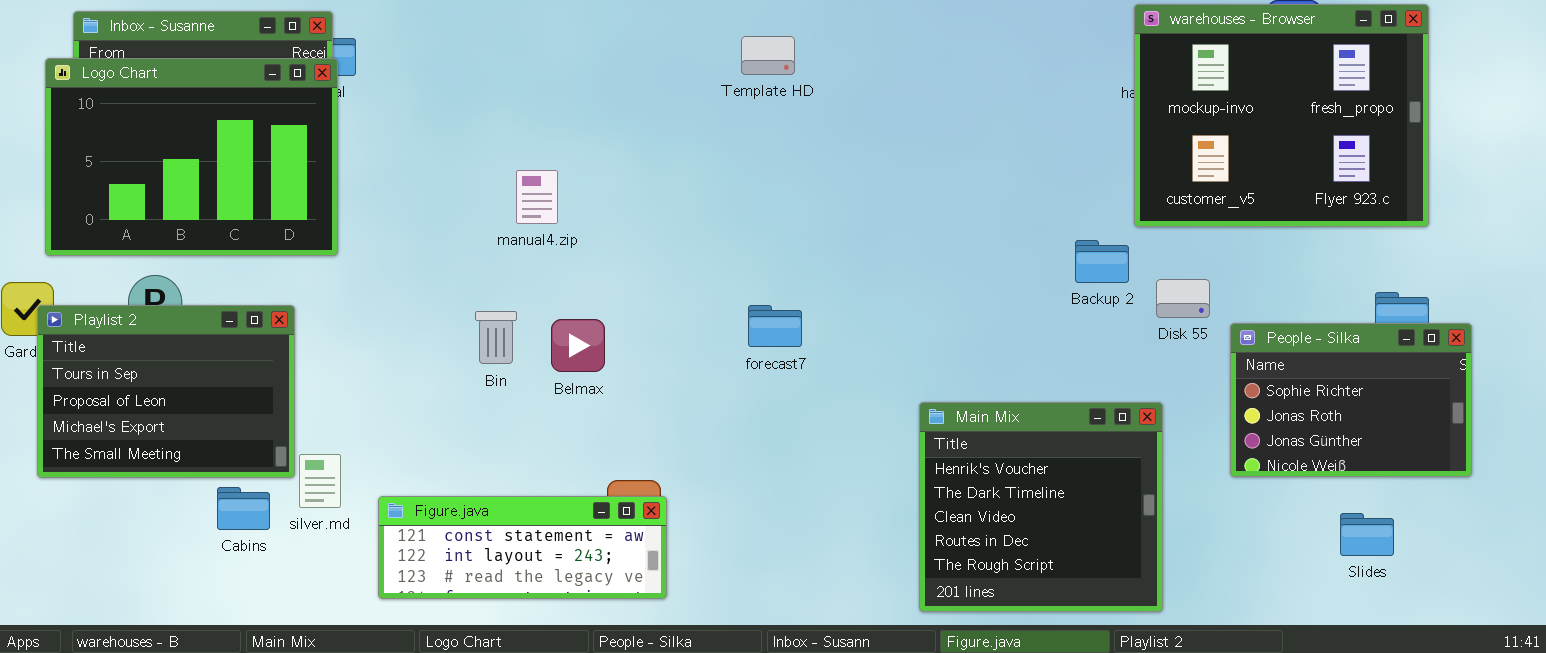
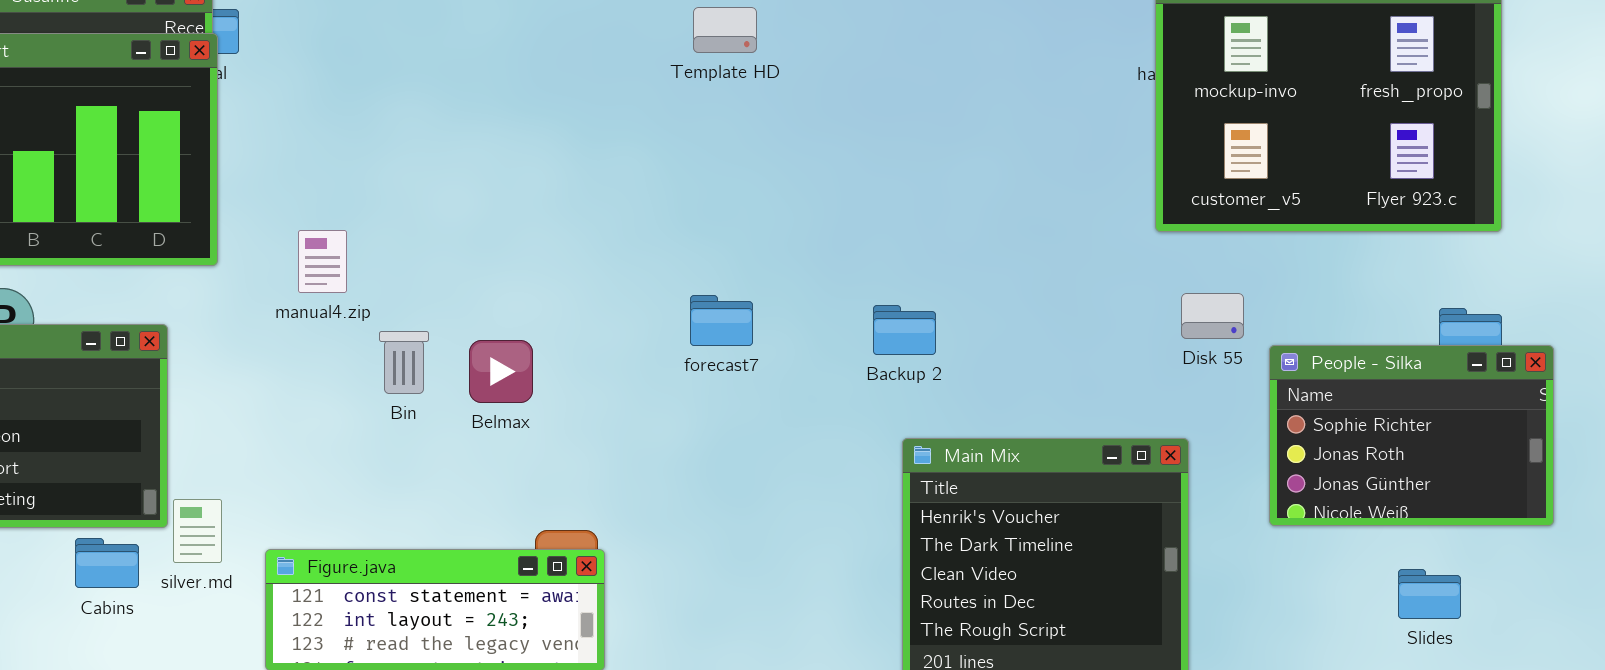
manual4.zip: [516,170,558,224] -> [298,230,347,293], moved
Backup 2: [1075,240,1129,283] -> [873,305,936,355], moved
forecast7: [748,305,802,347] -> [690,295,753,346], moved

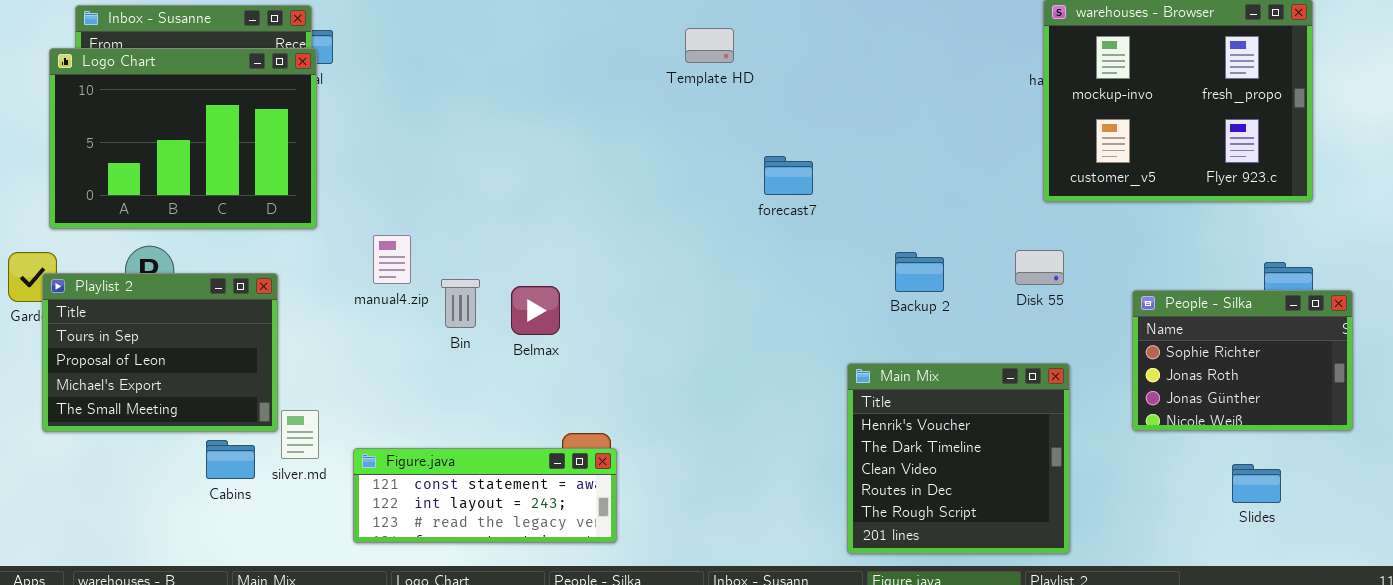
manual4.zip: [298,230,347,293] -> [373,235,411,284], moved
Disk 55: [1181,293,1244,339] -> [1015,250,1064,285], moved
forecast7: [690,295,753,346] -> [764,156,813,195], moved
Backup 2: [873,305,936,355] -> [895,252,944,292], moved

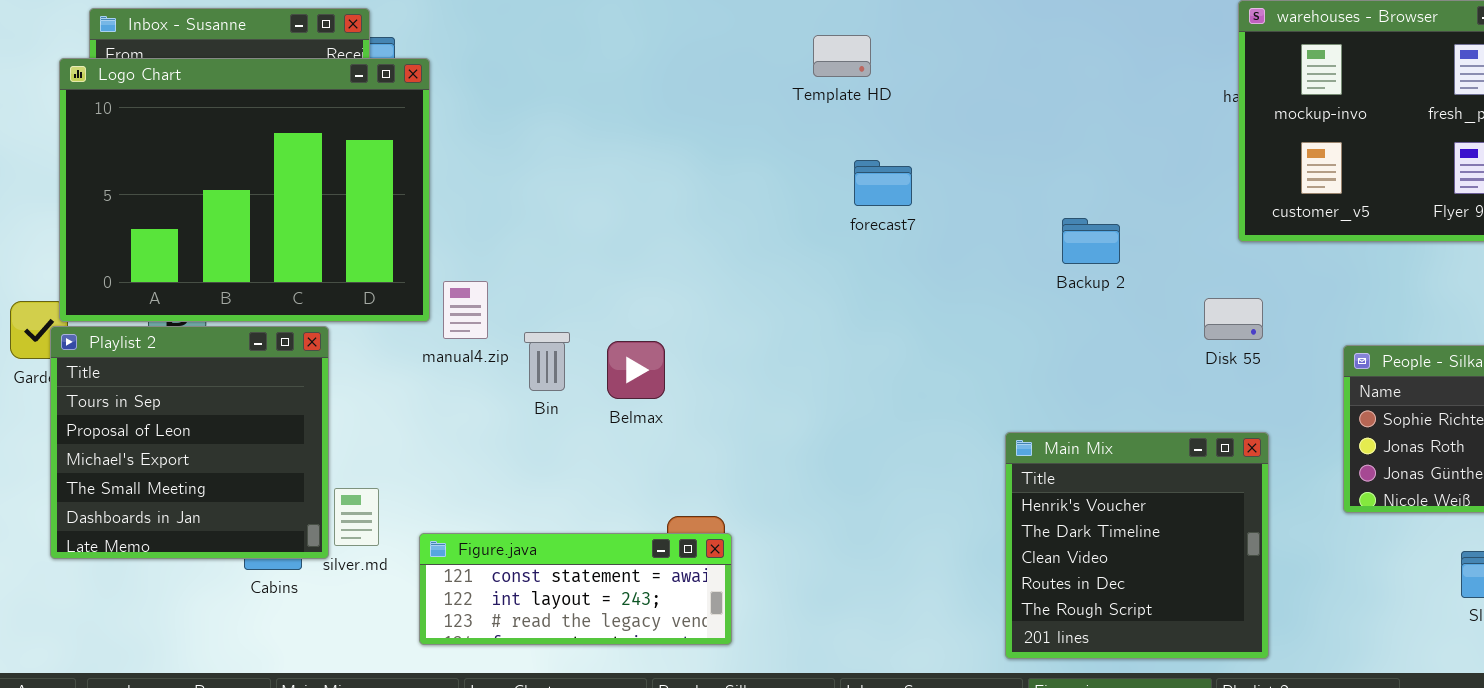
Logo Chart: [49,48,317,229] -> [59,58,430,322], resized
forecast7: [764,156,813,195] -> [854,160,912,206], moved
Backup 2: [895,252,944,292] -> [1062,218,1120,264], moved
Playlist 2: [42,273,278,432] -> [50,326,329,559], resized

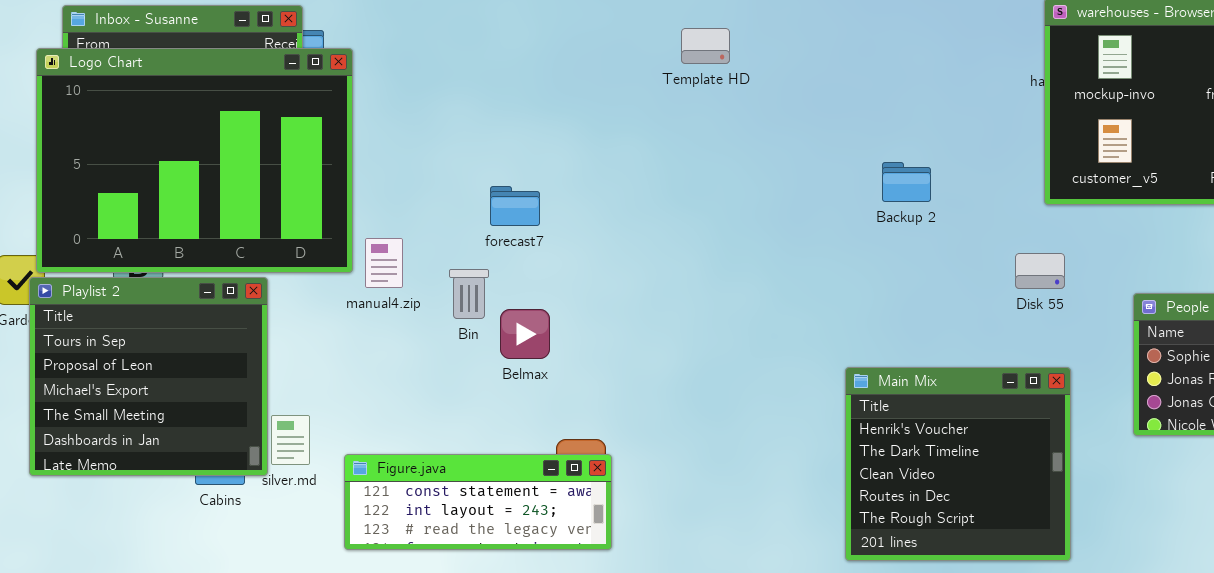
forecast7: [854,160,912,206] -> [490,186,540,226], moved
Backup 2: [1062,218,1120,264] -> [882,162,931,202], moved
Bin: [524,332,570,391] -> [449,269,489,319], moved
Belmax: [607,341,665,399] -> [500,309,550,359], moved

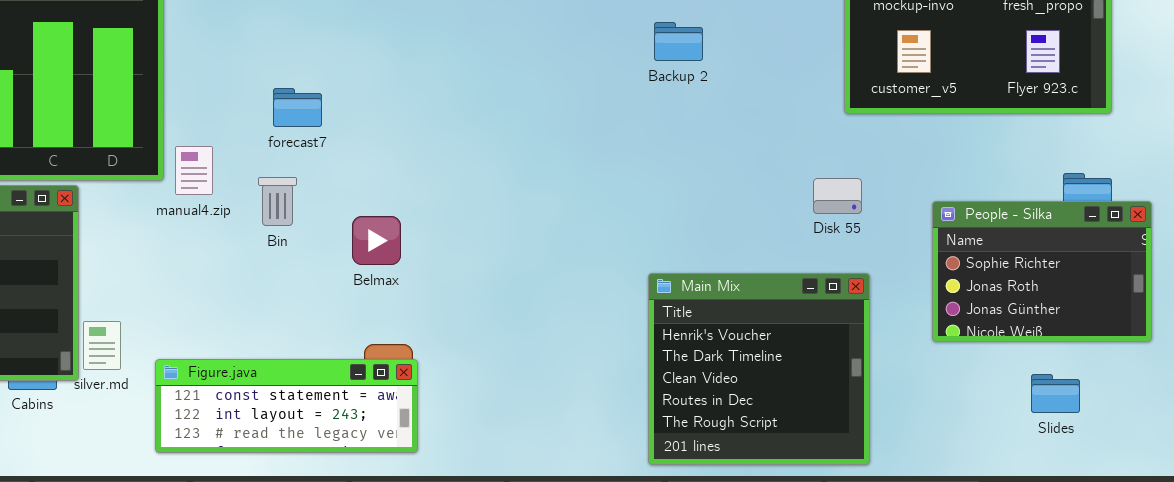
Backup 2: [882,162,931,202] -> [654,22,703,61], moved
forecast7: [490,186,540,226] -> [273,88,322,127], moved
Disk 55: [1015,253,1065,289] -> [813,178,862,214], moved
Belmax: [500,309,550,359] -> [352,216,401,265], moved

